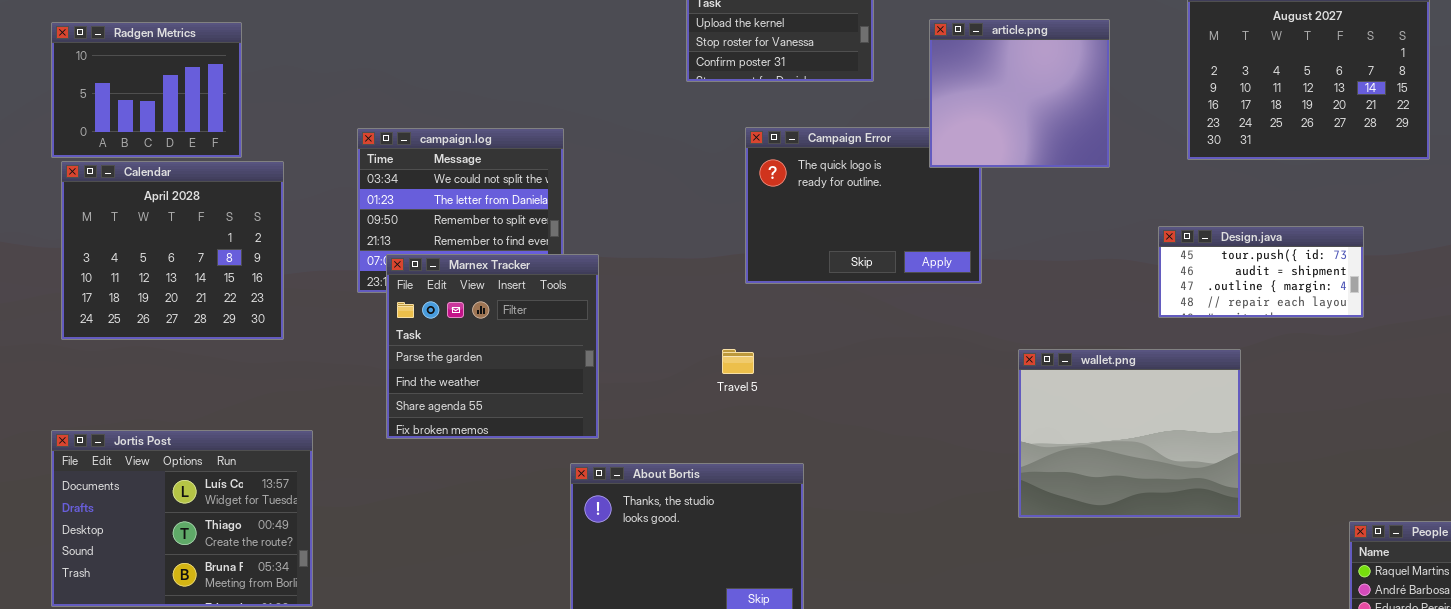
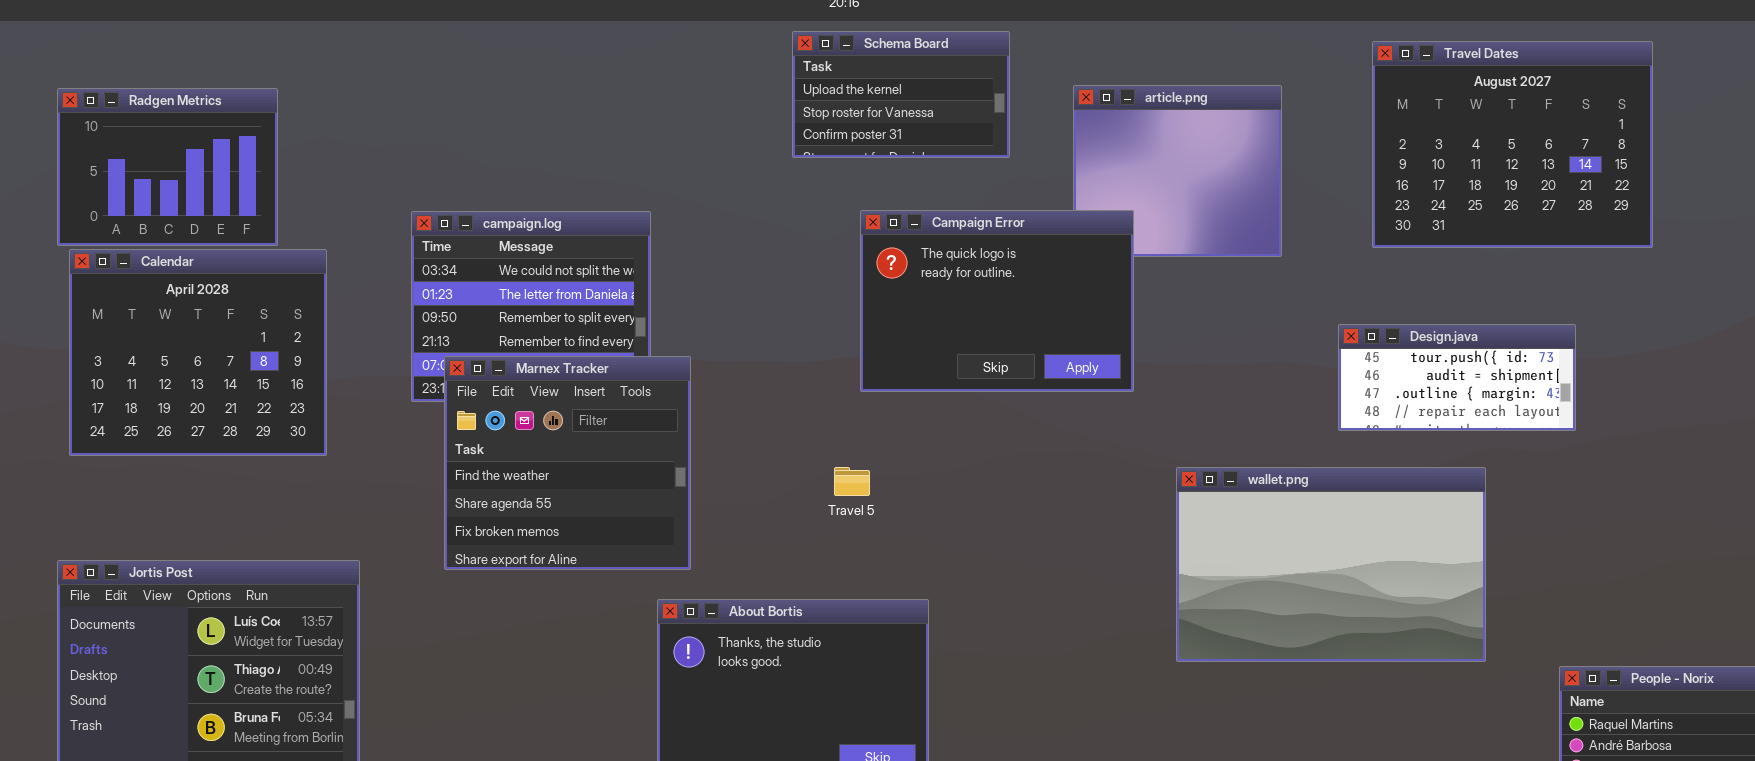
Campaign Error: [745,127,982,284] -> [860,210,1134,392], raised
Marnex Tracker: [386,254,599,439] -> [444,356,691,570], scrolled down 1 row
wallet.png: [1018,349,1241,518] -> [1176,467,1486,662], resized

